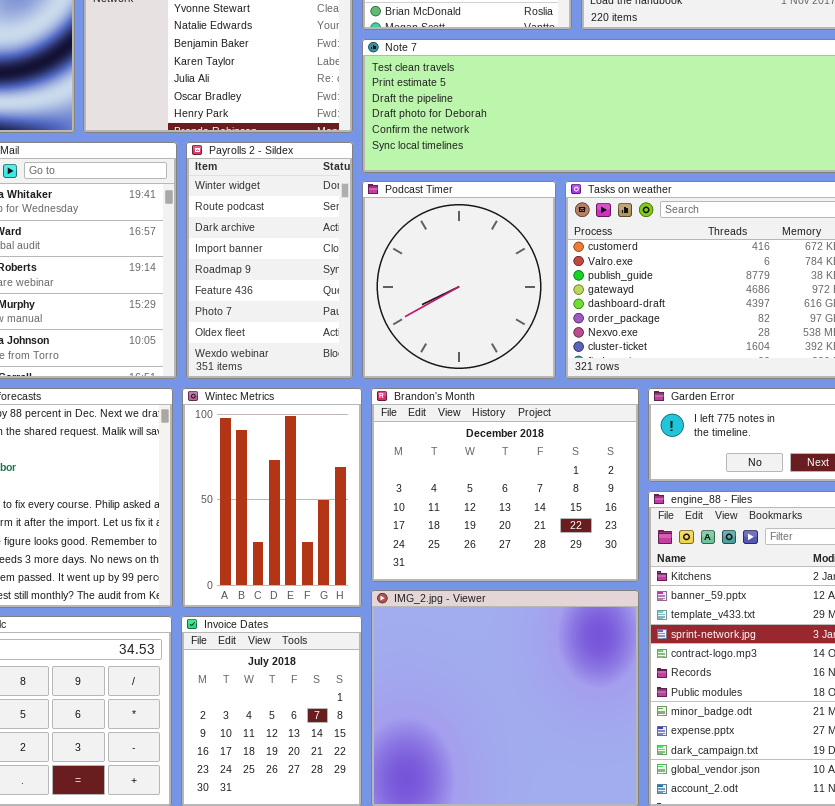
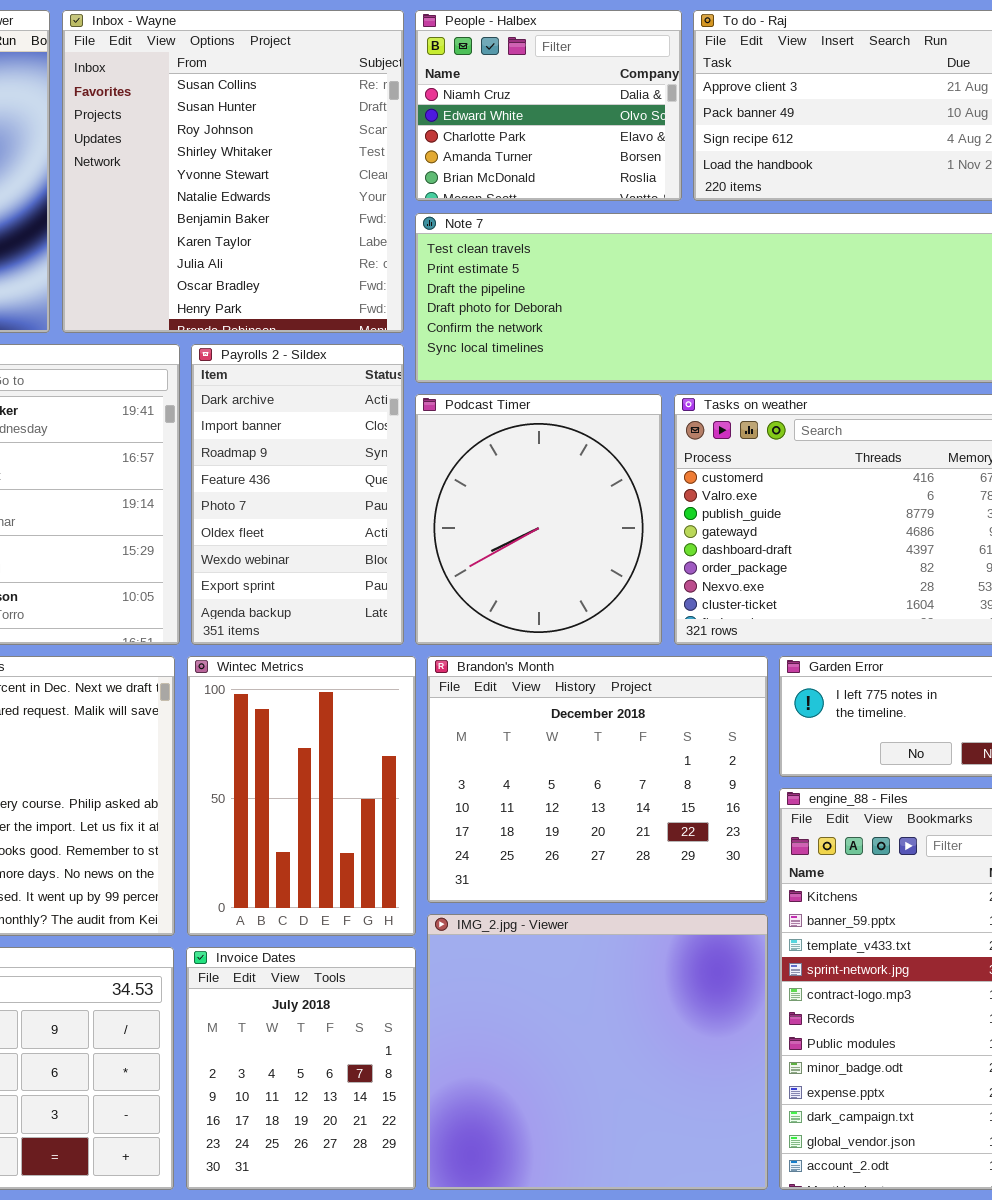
Payrolls 2 - Sildex: [186,142,353,379] -> [191,344,404,645], scrolled down 2 rows

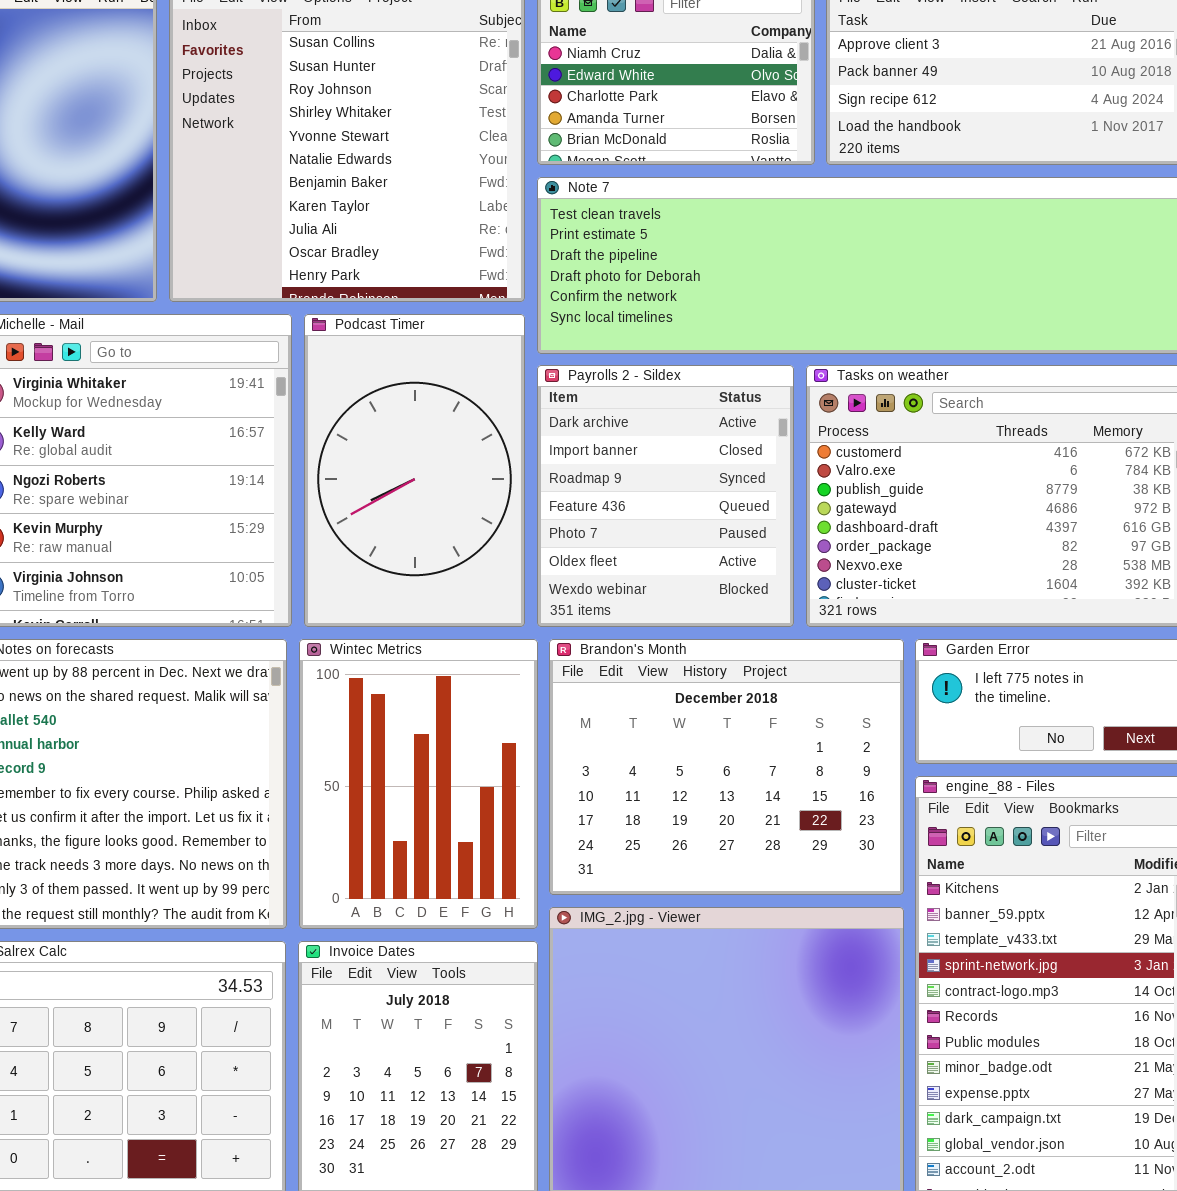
Payrolls 2 - Sildex: [191,344,404,645] -> [537,365,794,627], moved, resized
Podcast Timer: [415,394,662,645] -> [304,314,525,627], moved, resized

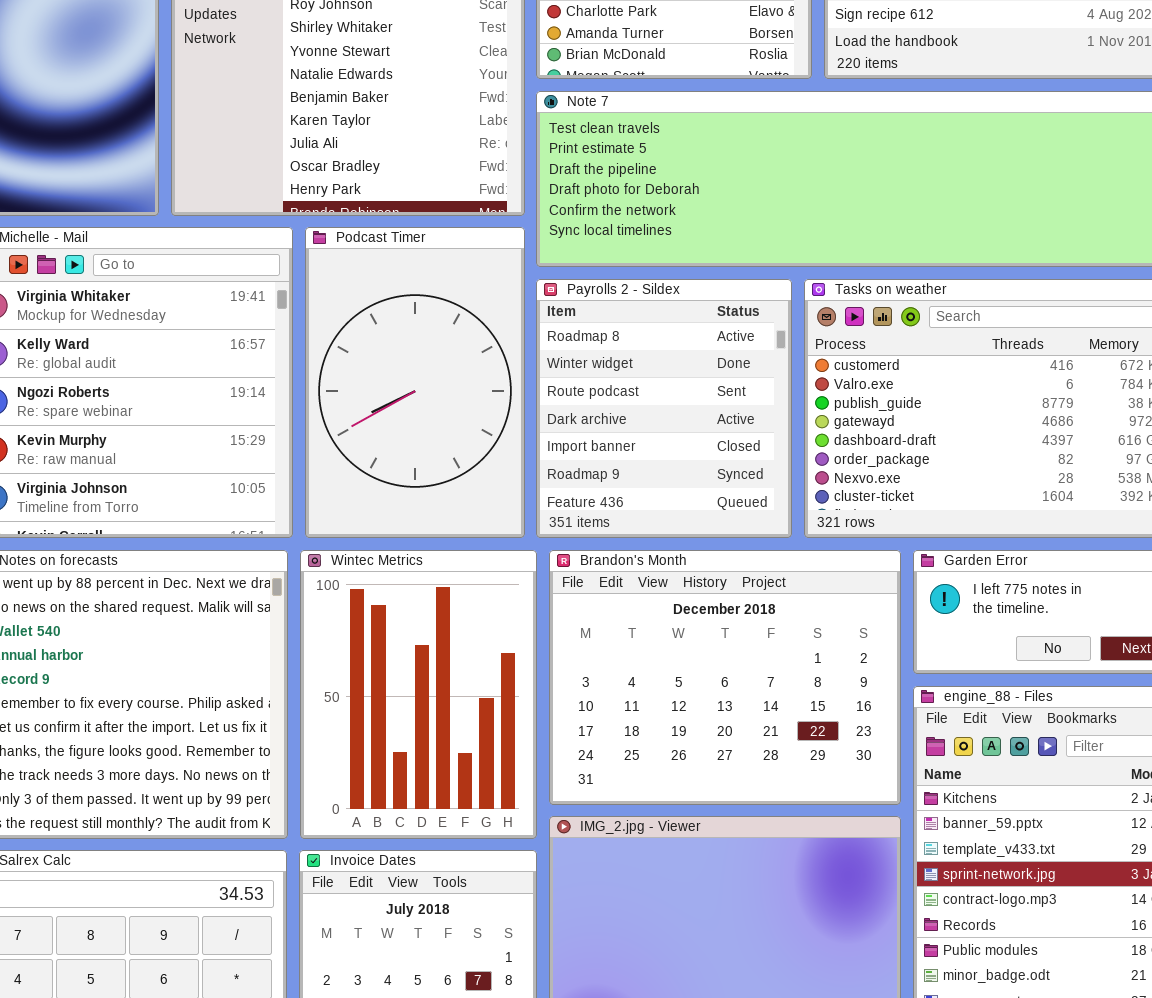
Payrolls 2 - Sildex: [537,365,794,627] -> [536,279,792,538], scrolled up 3 rows

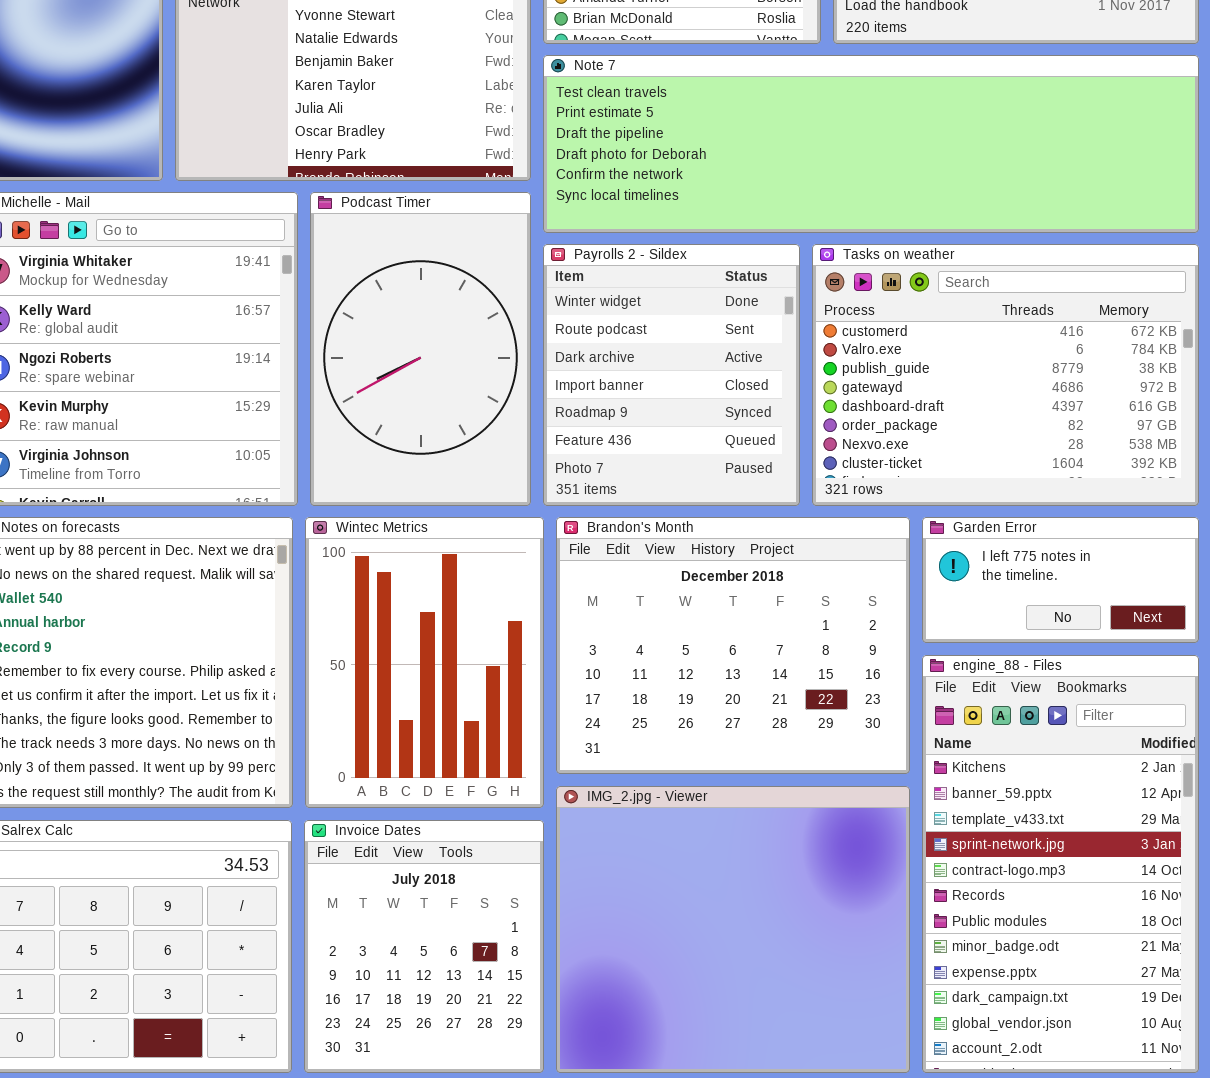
Payrolls 2 - Sildex: [536,279,792,538] -> [543,244,800,506], scrolled down 1 row

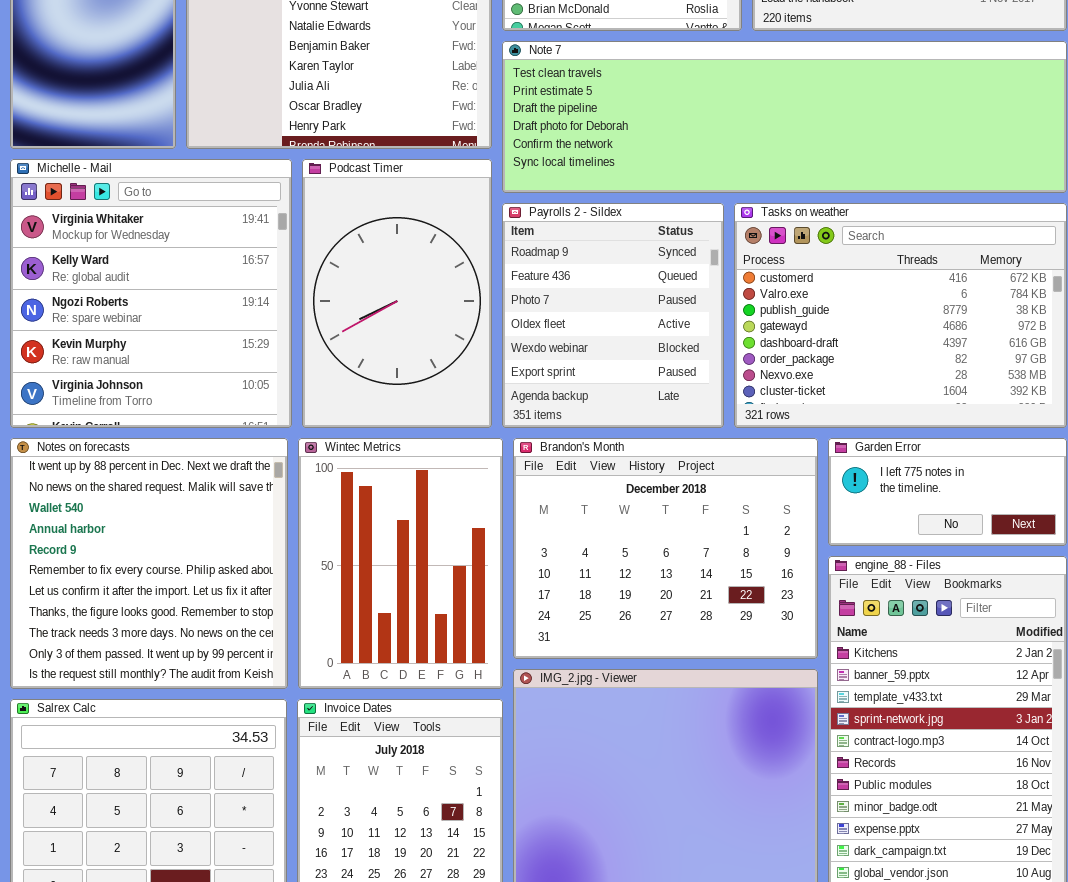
Payrolls 2 - Sildex: [543,244,800,506] -> [502,203,724,428], scrolled down 4 rows

